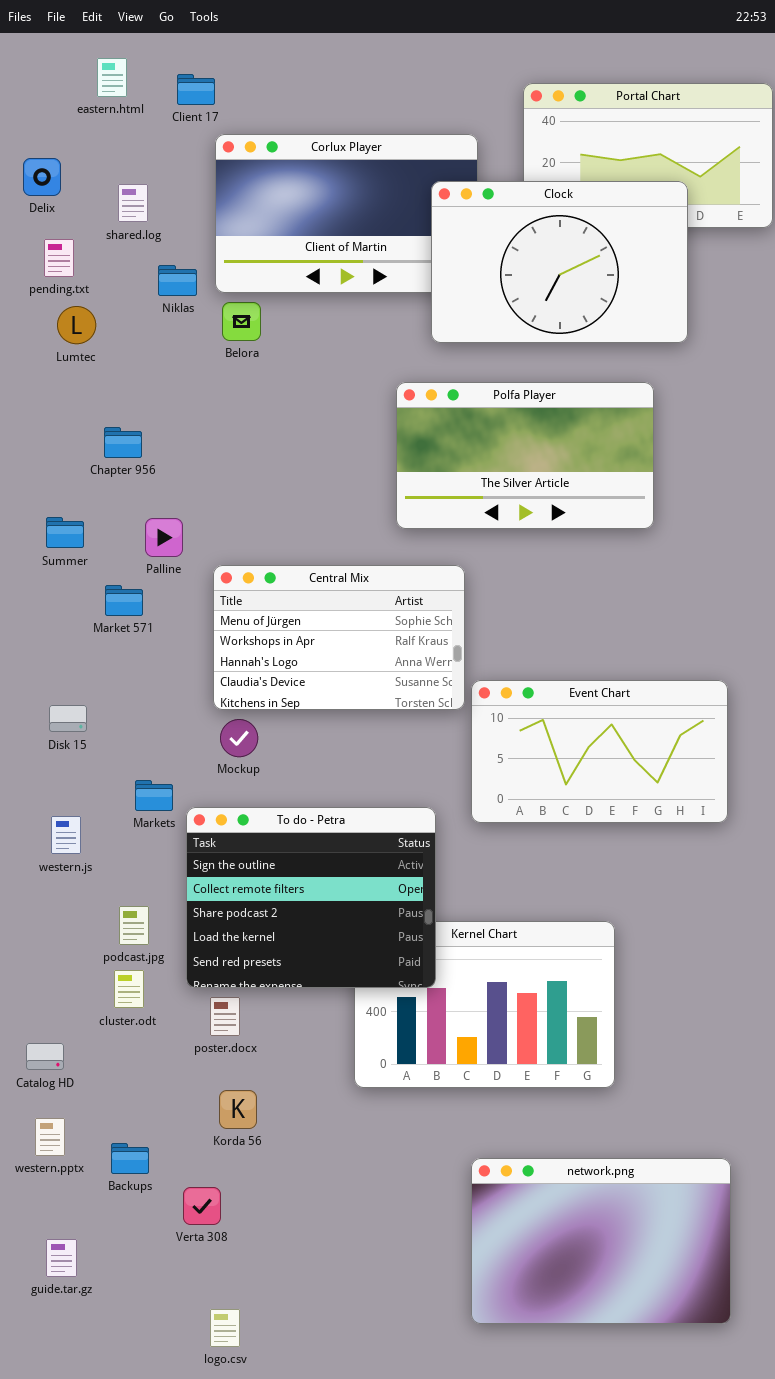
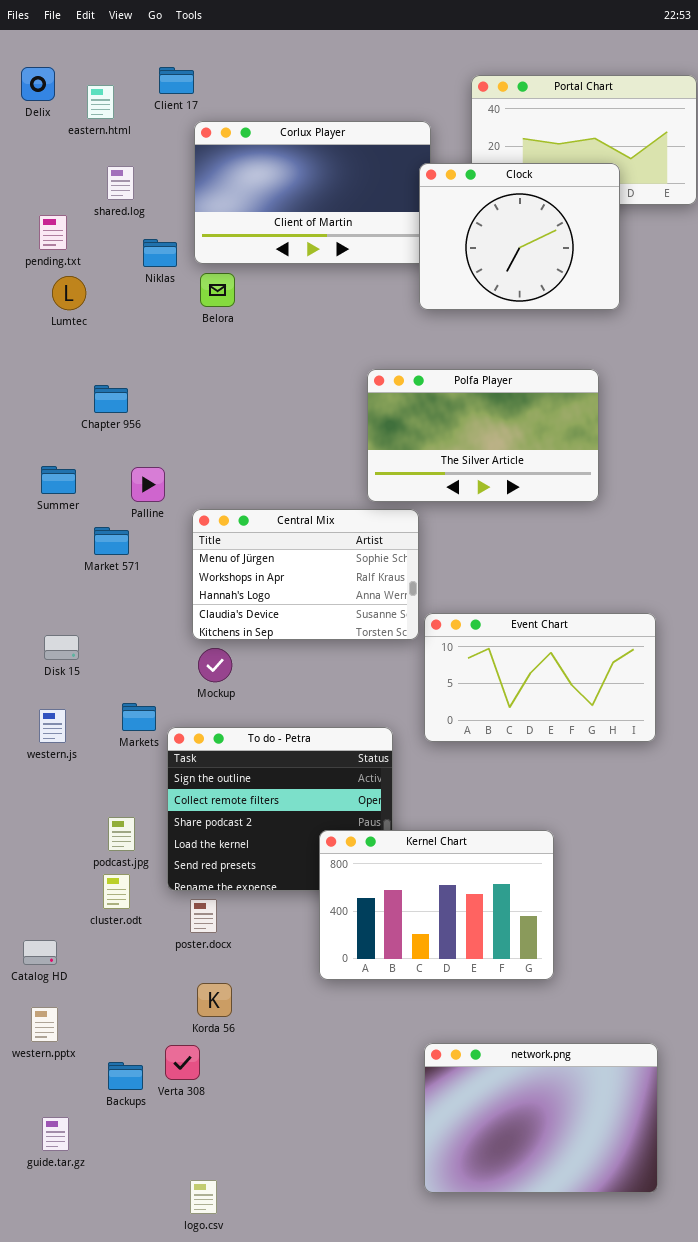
eastern.html: [97,58,127,97] -> [87,85,114,119], moved
Delix: [23,158,61,196] -> [21,67,55,101], moved
Clock: [431,181,688,343] -> [419,163,620,310], resized
Polfa Player: [396,382,654,529] -> [367,369,599,502], moved
western.js: [51,816,81,854] -> [39,709,66,743], moved
Kernel Chart: [354,921,615,1088] -> [319,830,554,980], raised
Backups: [111,1143,149,1174] -> [108,1062,143,1090], moved
Verta 308: [183,1187,221,1225] -> [165,1045,200,1080], moved

